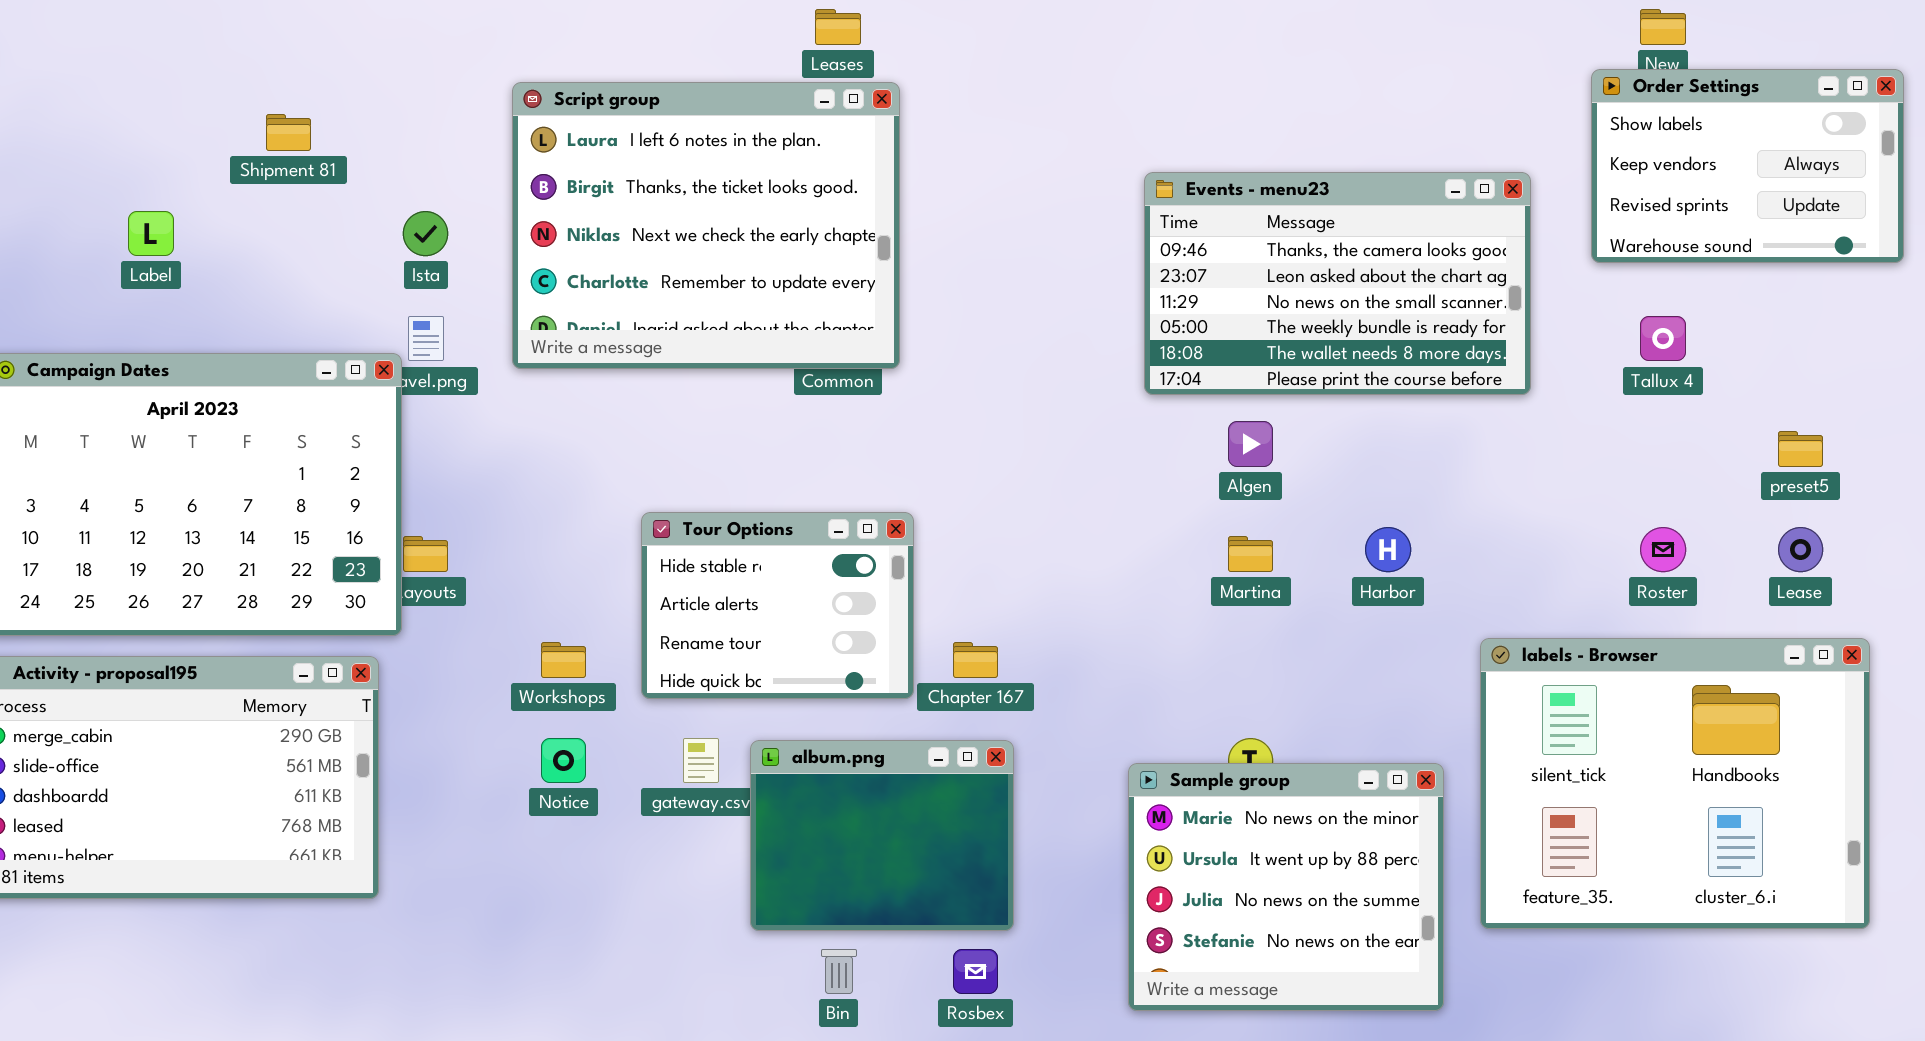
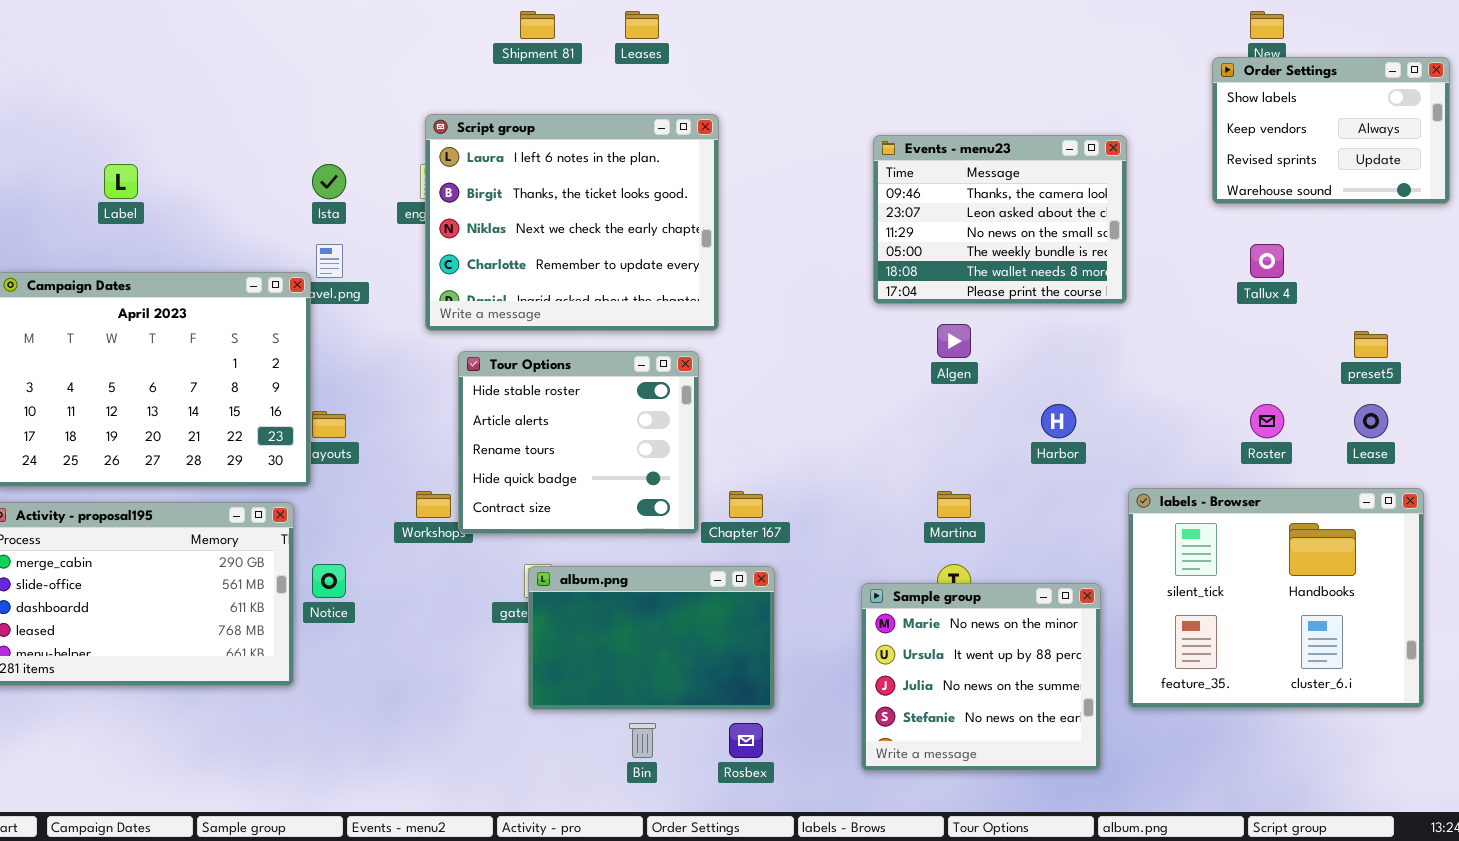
Script group: [512,82,900,369] -> [425,114,719,331], moved
Shipment 81: [266,114,311,151] -> [520,11,555,39], moved
Events - menu23: [1144,172,1531,395] -> [873,135,1127,304], resized
Tour Options: [641,512,914,699] -> [458,351,699,534], resized
Martina: [1228,536,1273,572] -> [937,491,971,518], moved
Notice: [541,738,586,783] -> [312,564,346,598], moved
album.png: [750,740,1014,931] -> [528,566,775,710], resized

